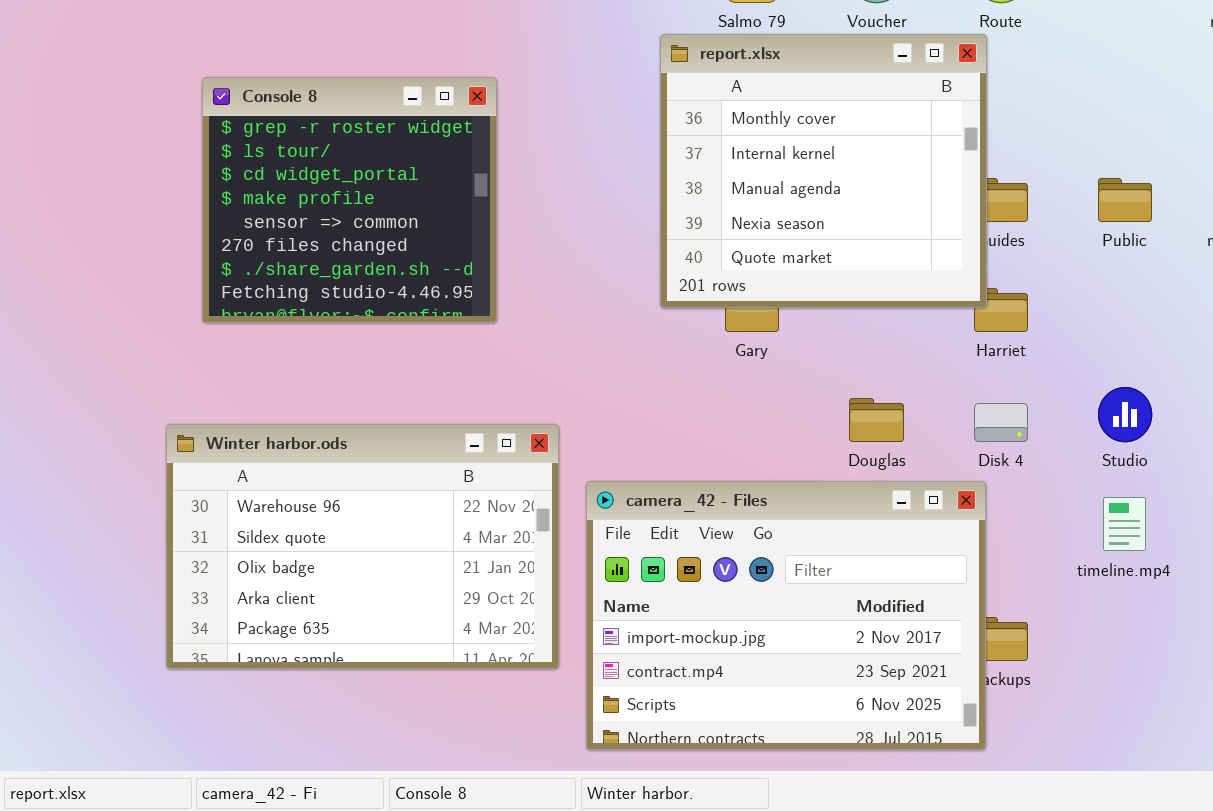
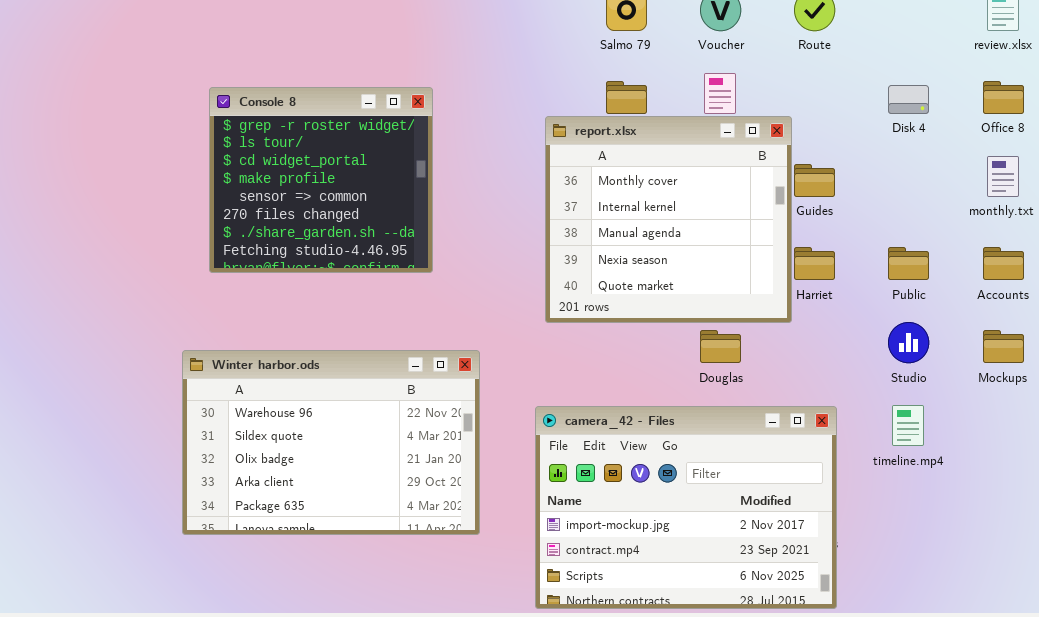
report.xlsx: [660,34,987,308] -> [545,116,792,323], moved
Public: [1098,178,1152,222] -> [888,247,929,280], moved
Disk 4: [974,403,1028,442] -> [888,85,929,114], moved
camera_42 - Files: [586,481,986,750] -> [535,406,837,609], moved

